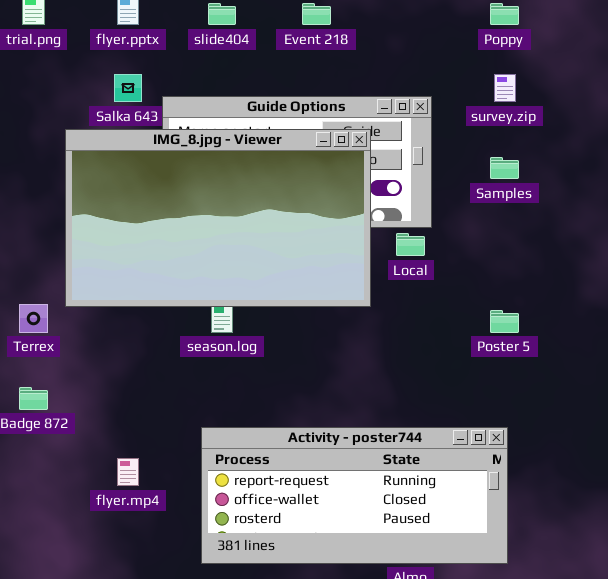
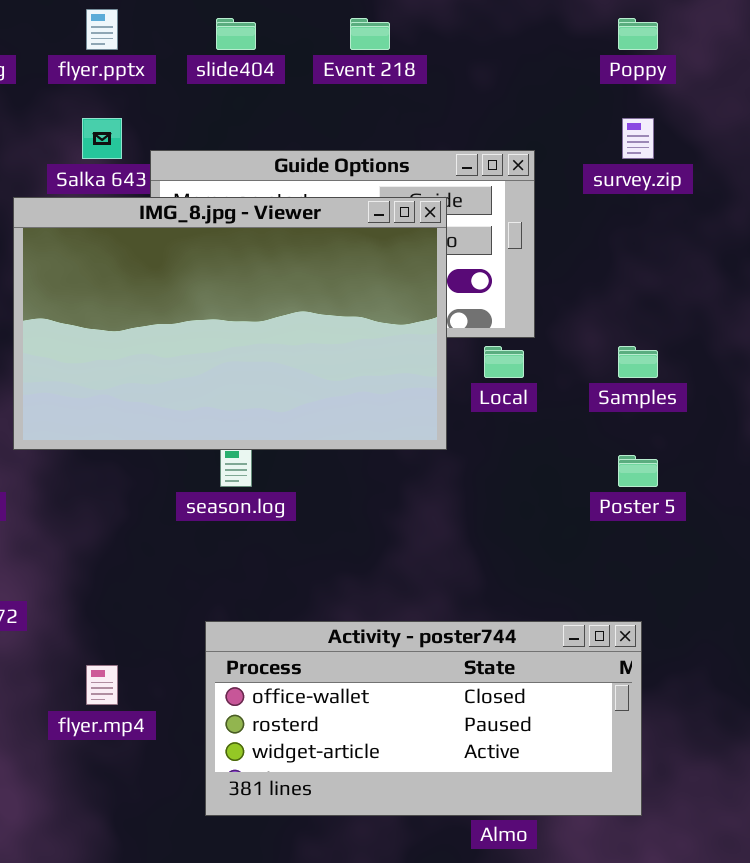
Samples: [490,157,519,179] -> [618,346,658,378], moved
Activity - poster744: [201,427,508,564] -> [205,621,642,816], scrolled down 1 row

